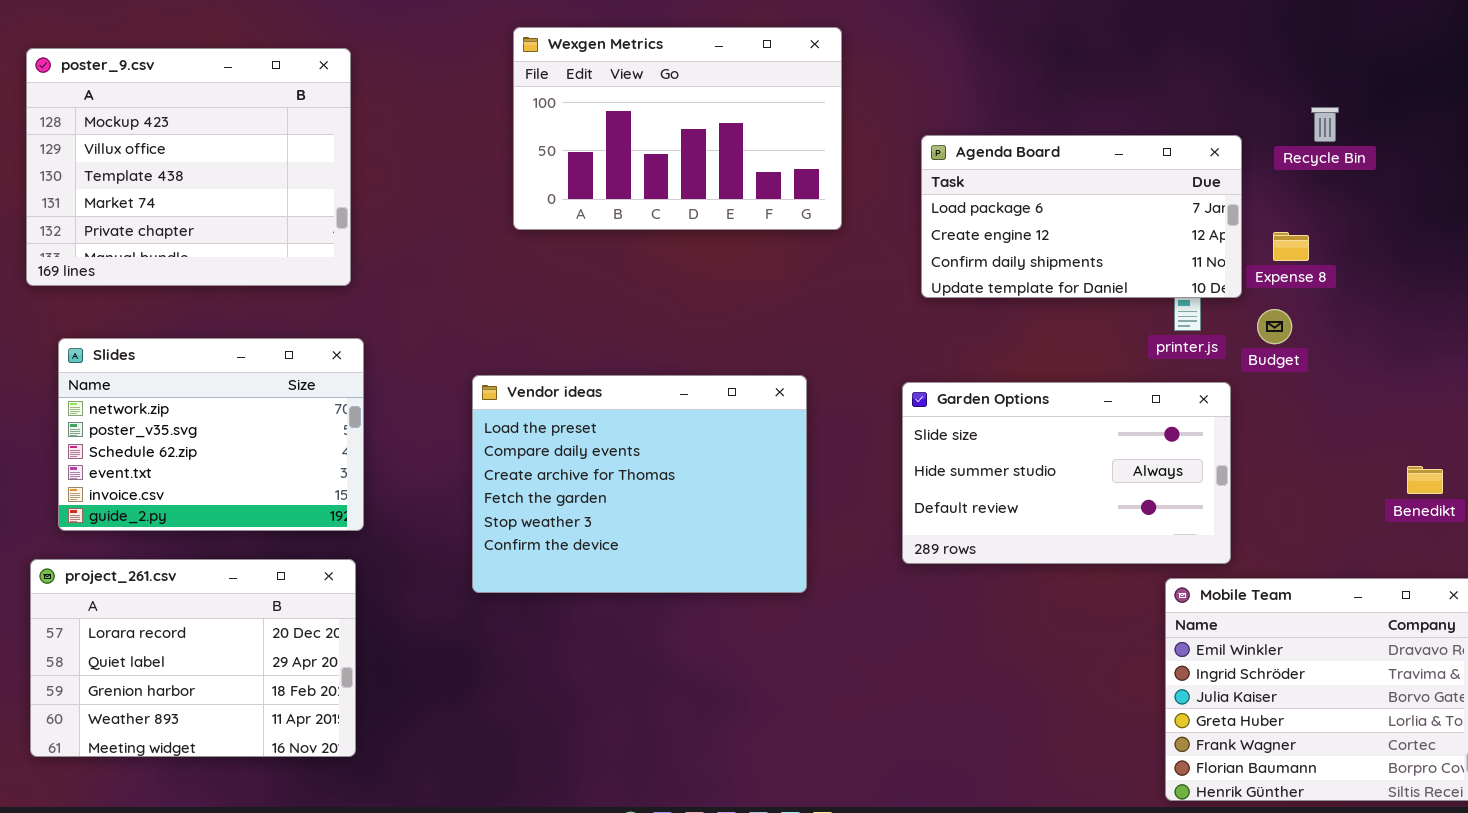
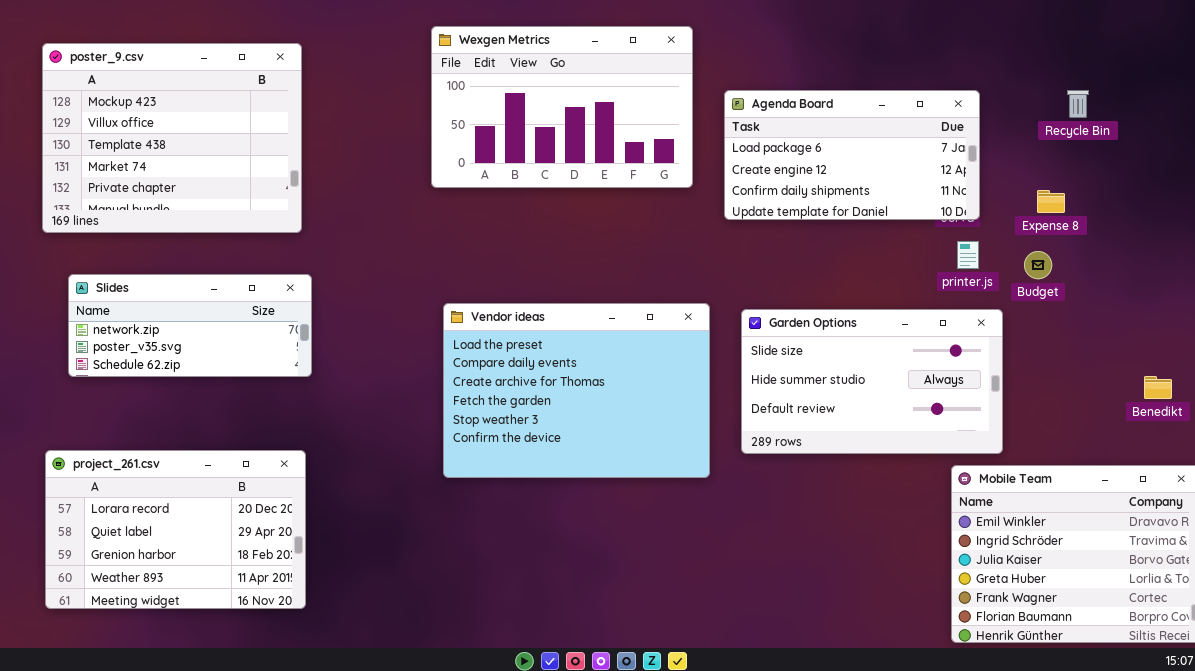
Agenda Board: [921,135,1242,298] -> [724,90,980,220], moved
Slides: [58,338,364,531] -> [68,274,312,377], resized
Vendor ideas: [472,375,807,593] -> [443,303,710,478], moved

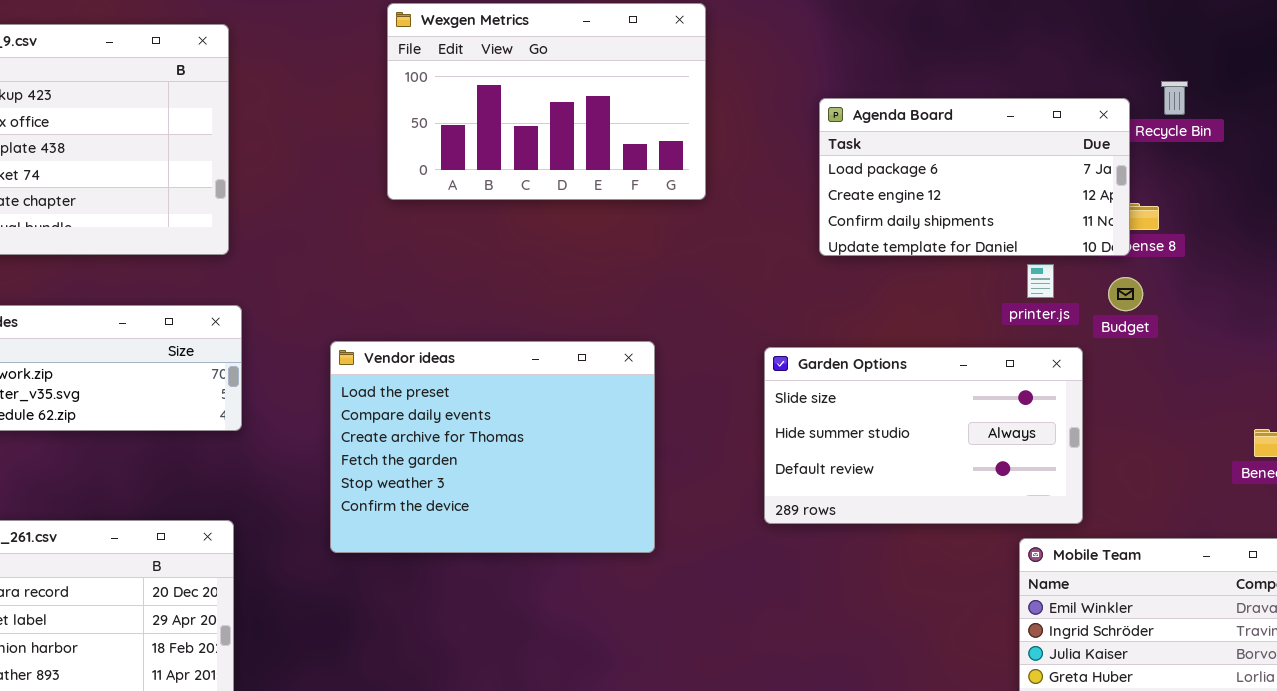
Agenda Board: [724,90,980,220] -> [819,98,1130,256], moved
Vendor ideas: [443,303,710,478] -> [330,341,655,553], moved

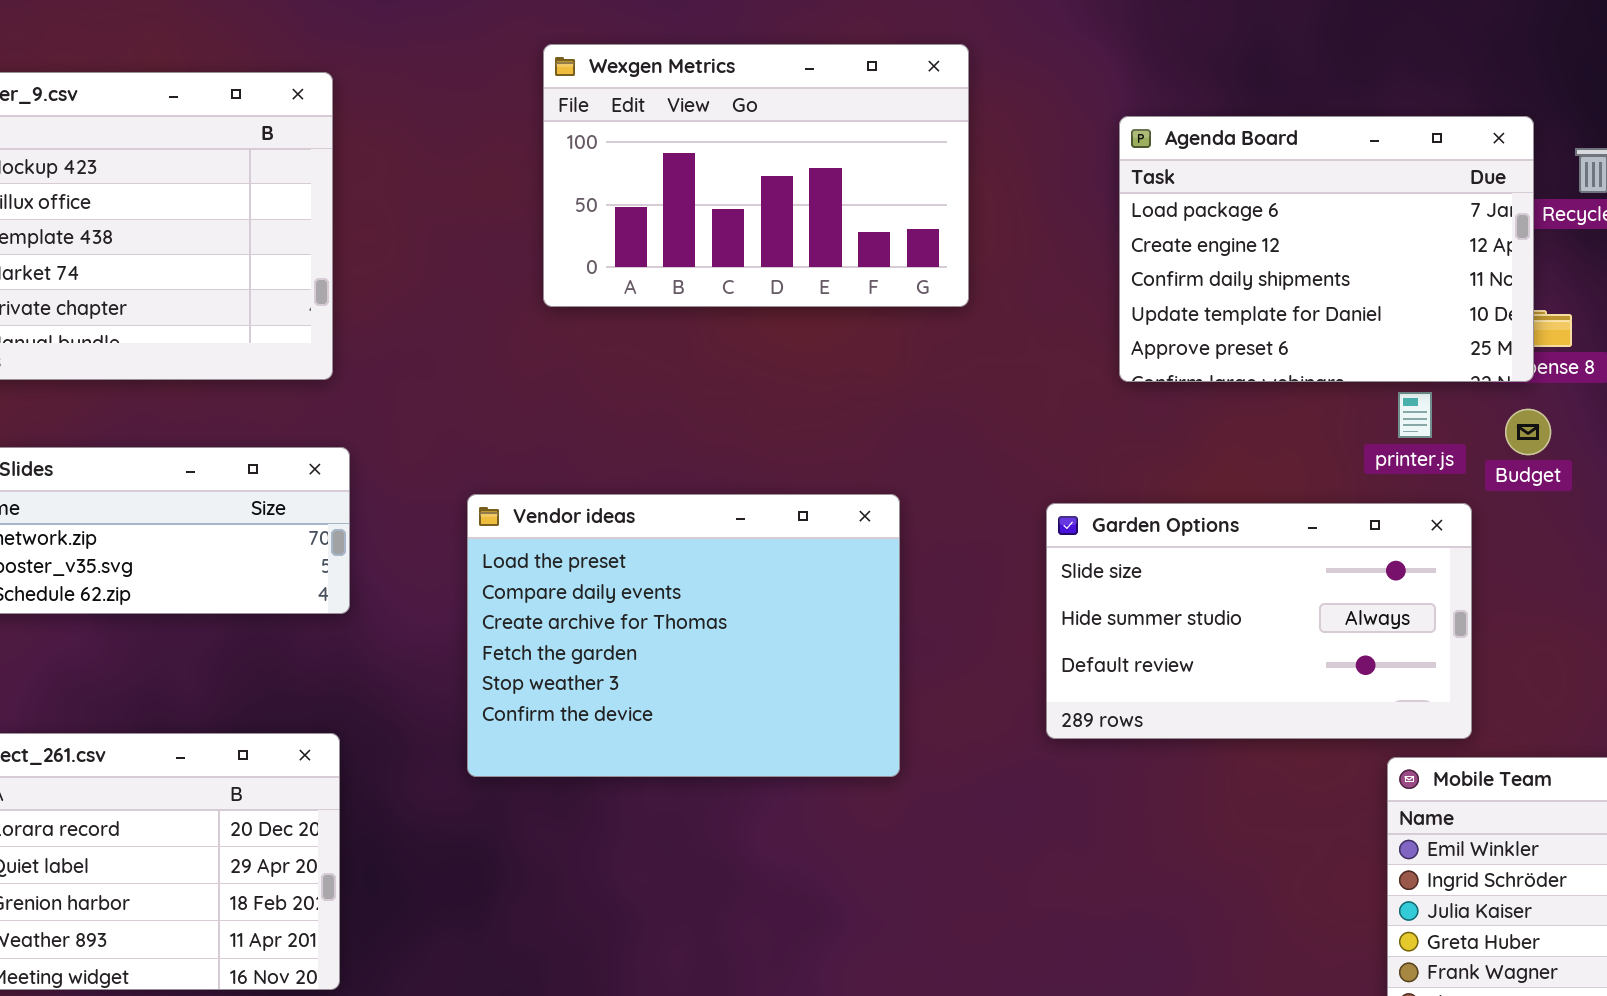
Agenda Board: [819,98,1130,256] -> [1119,116,1534,382], resized

